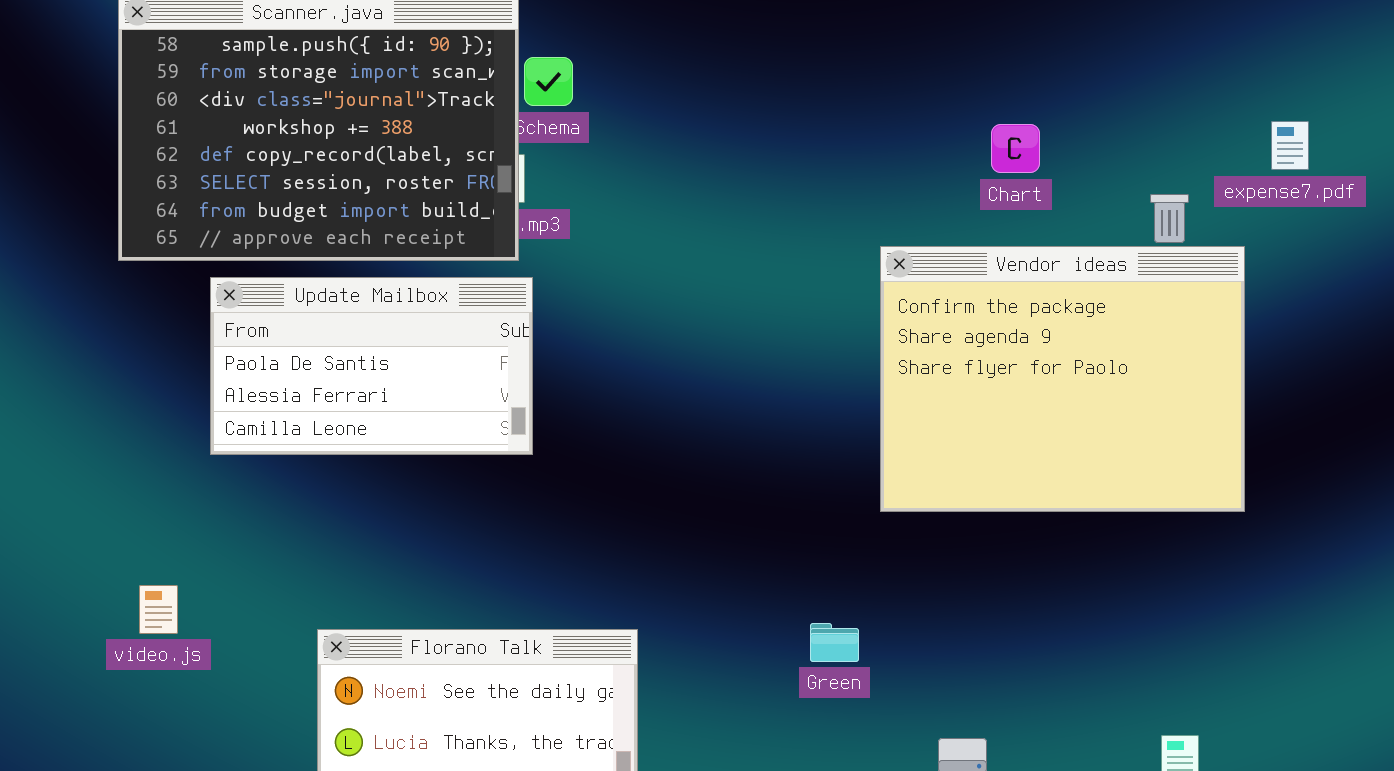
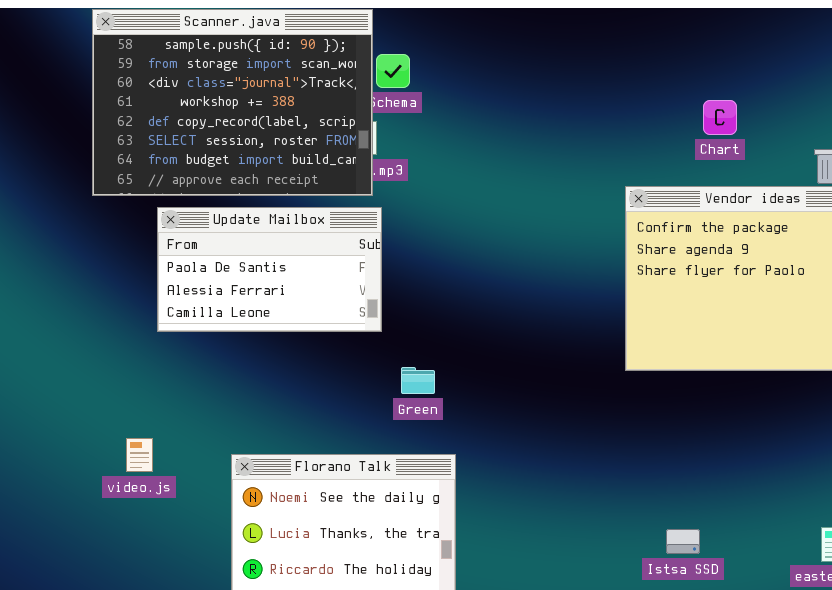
video.js: [139,585,178,634] -> [126,438,153,472], moved
Green: [810,623,859,662] -> [401,367,435,394], moved

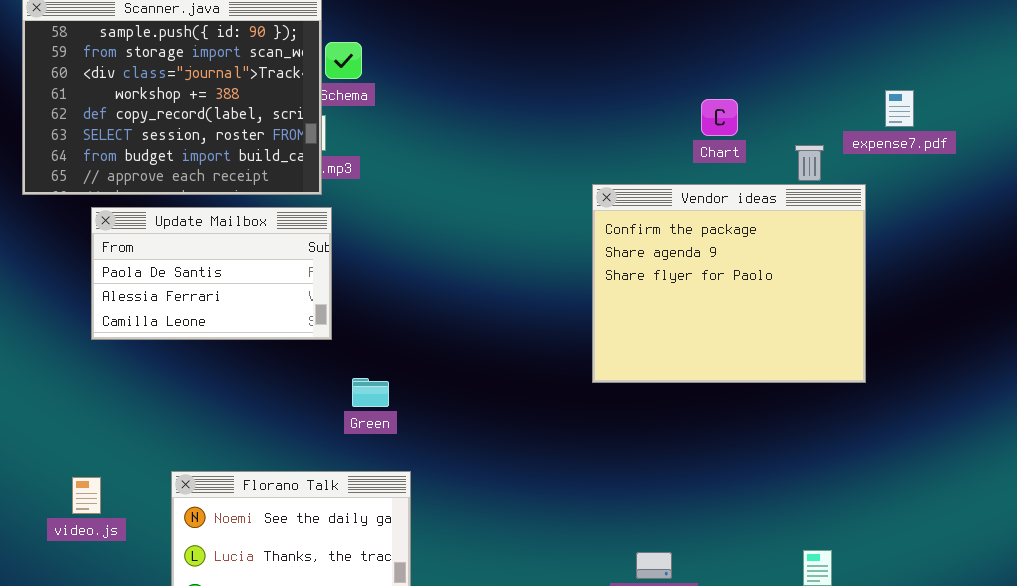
Chart: [703,100,737,135] -> [701,99,738,136], moved
video.js: [126,438,153,472] -> [72,477,101,514], moved

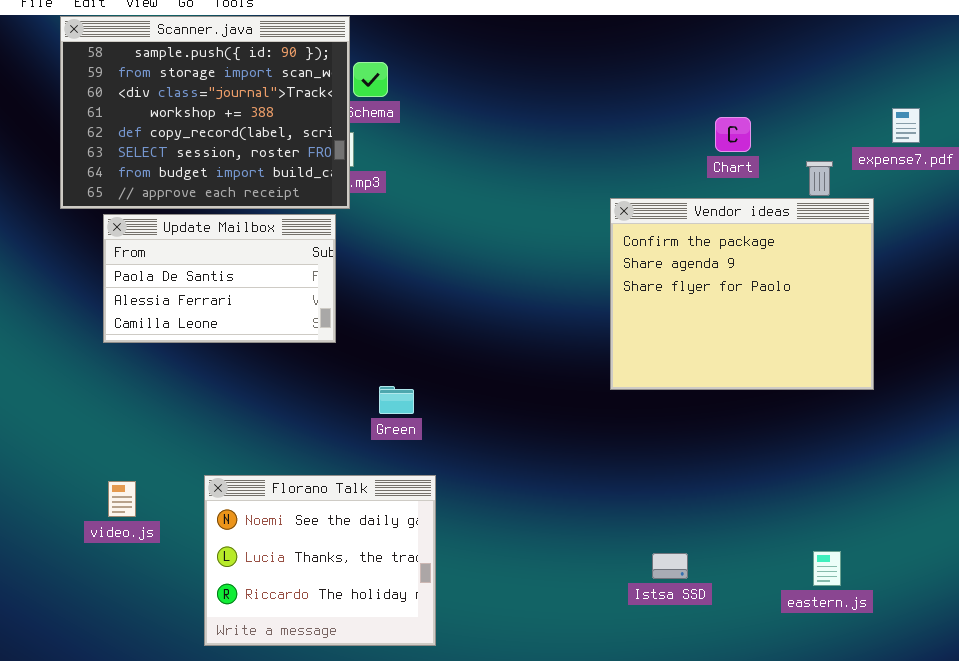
Update Mailbox: [91,207,332,340] -> [103,214,336,343], moved

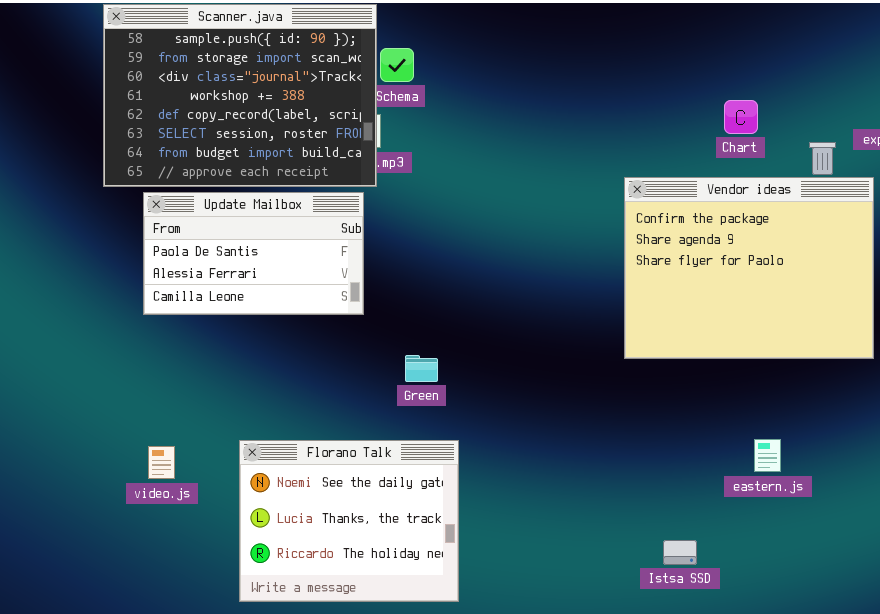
eastern.js: [813,551,841,586] -> [754,439,781,472], moved
Istsa SSD: [652,553,688,579] -> [663,540,697,565], moved

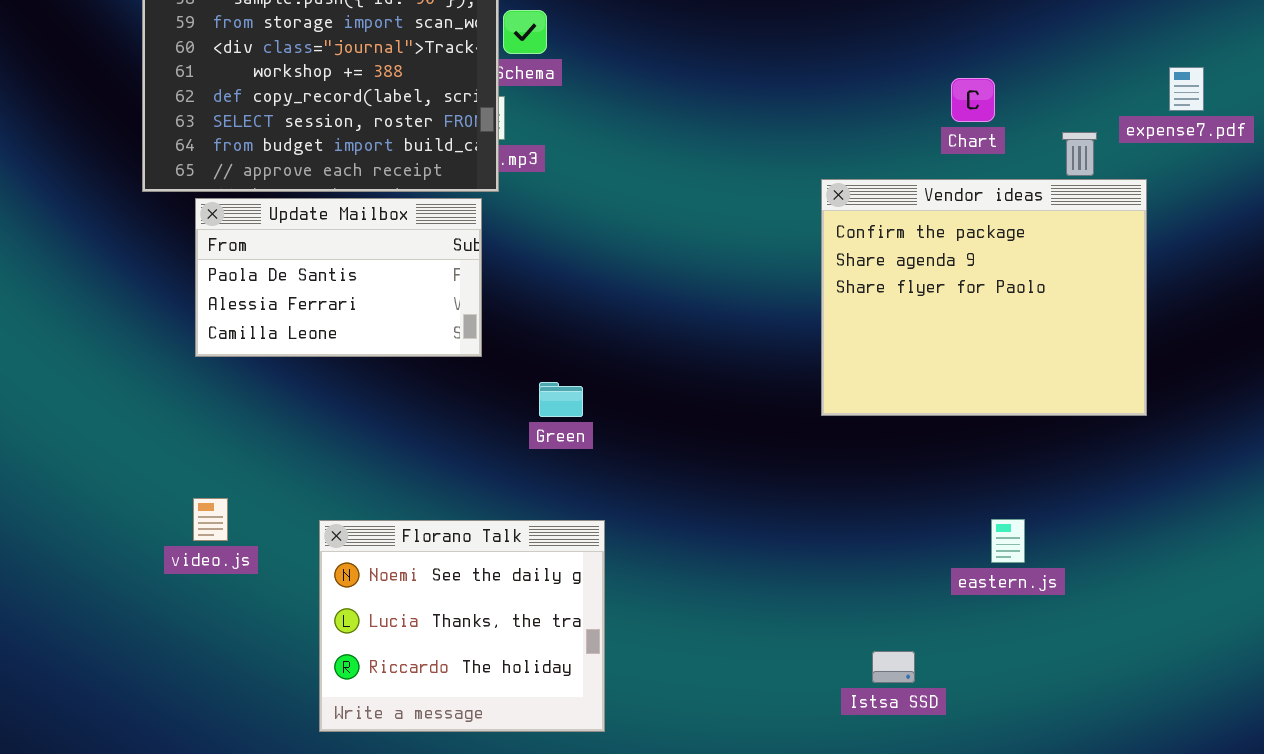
Green: [405,355,438,382] -> [539,382,583,417], moved
video.js: [148,446,175,479] -> [193,498,228,541], moved

